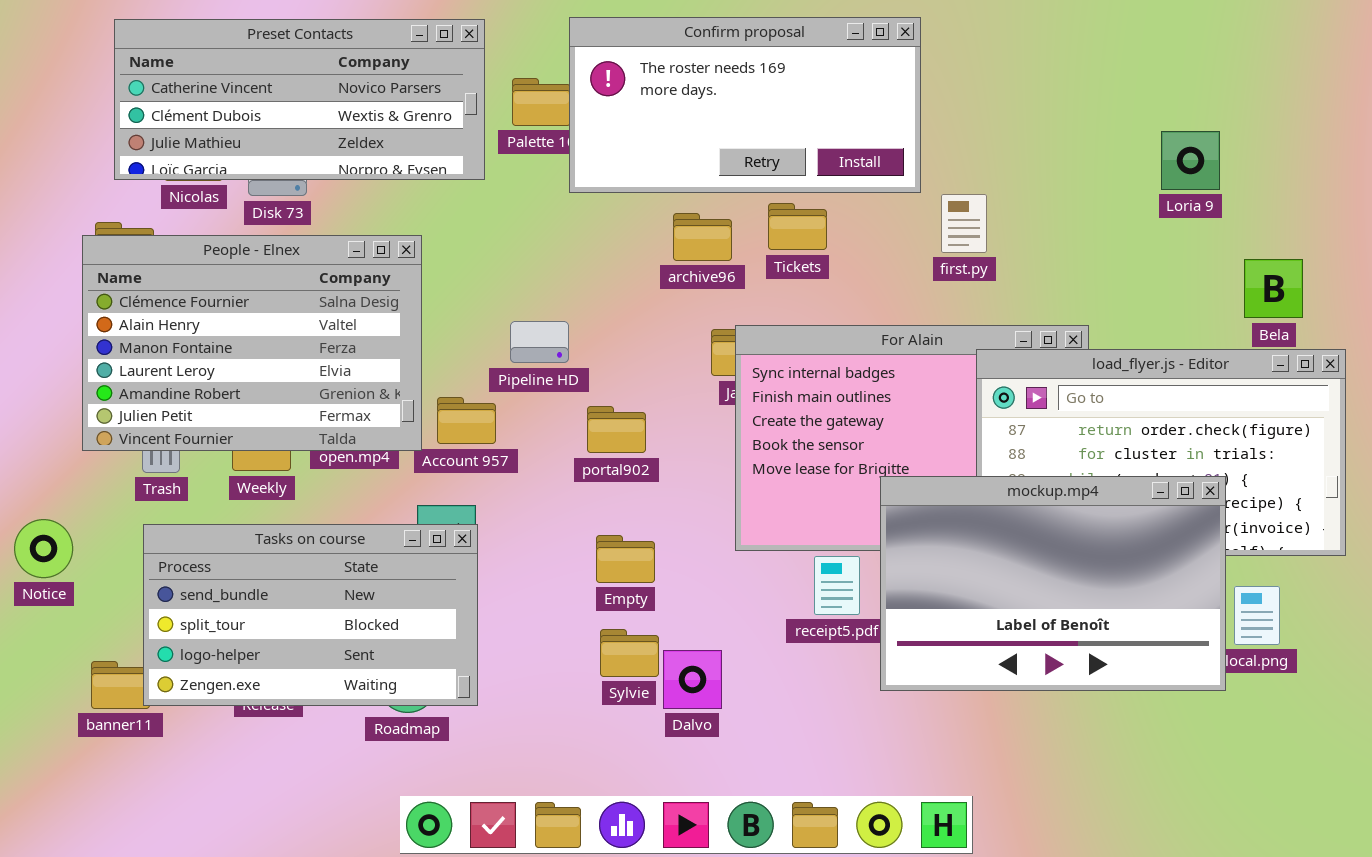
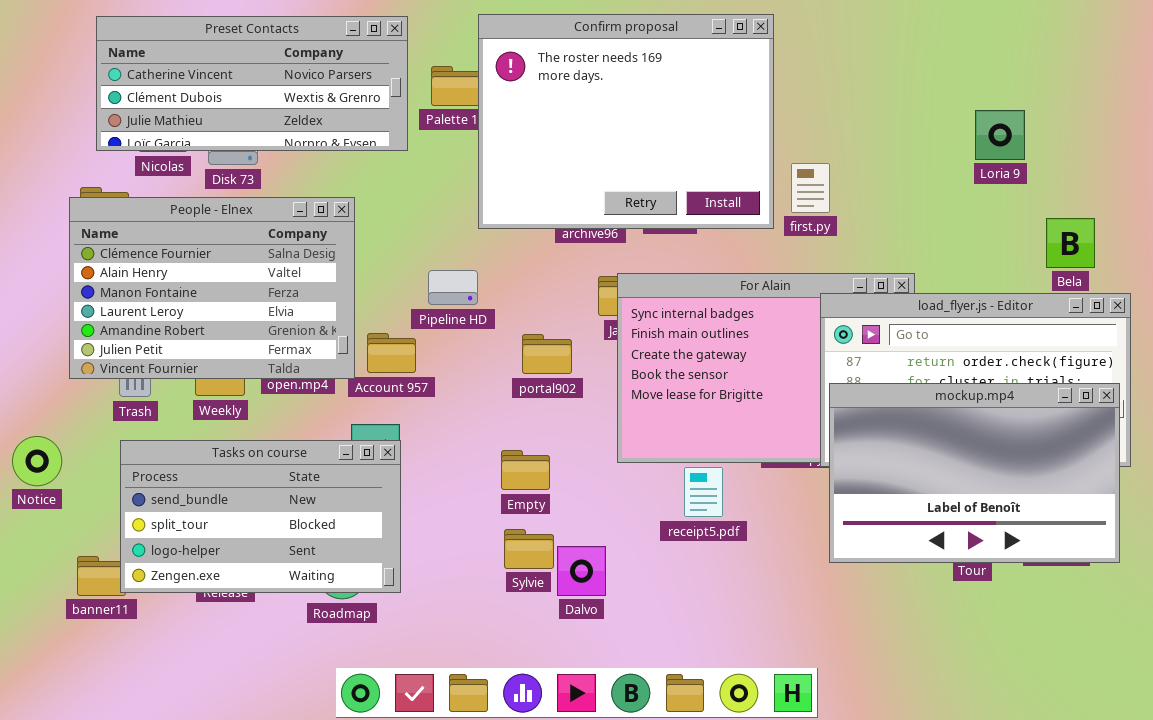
Confirm proposal: [569,17,921,193] -> [478,14,774,229], resized
portal902: [587,406,646,453] -> [522,334,572,374], moved
mockup.mp4: [880,476,1226,691] -> [829,383,1120,563], moved

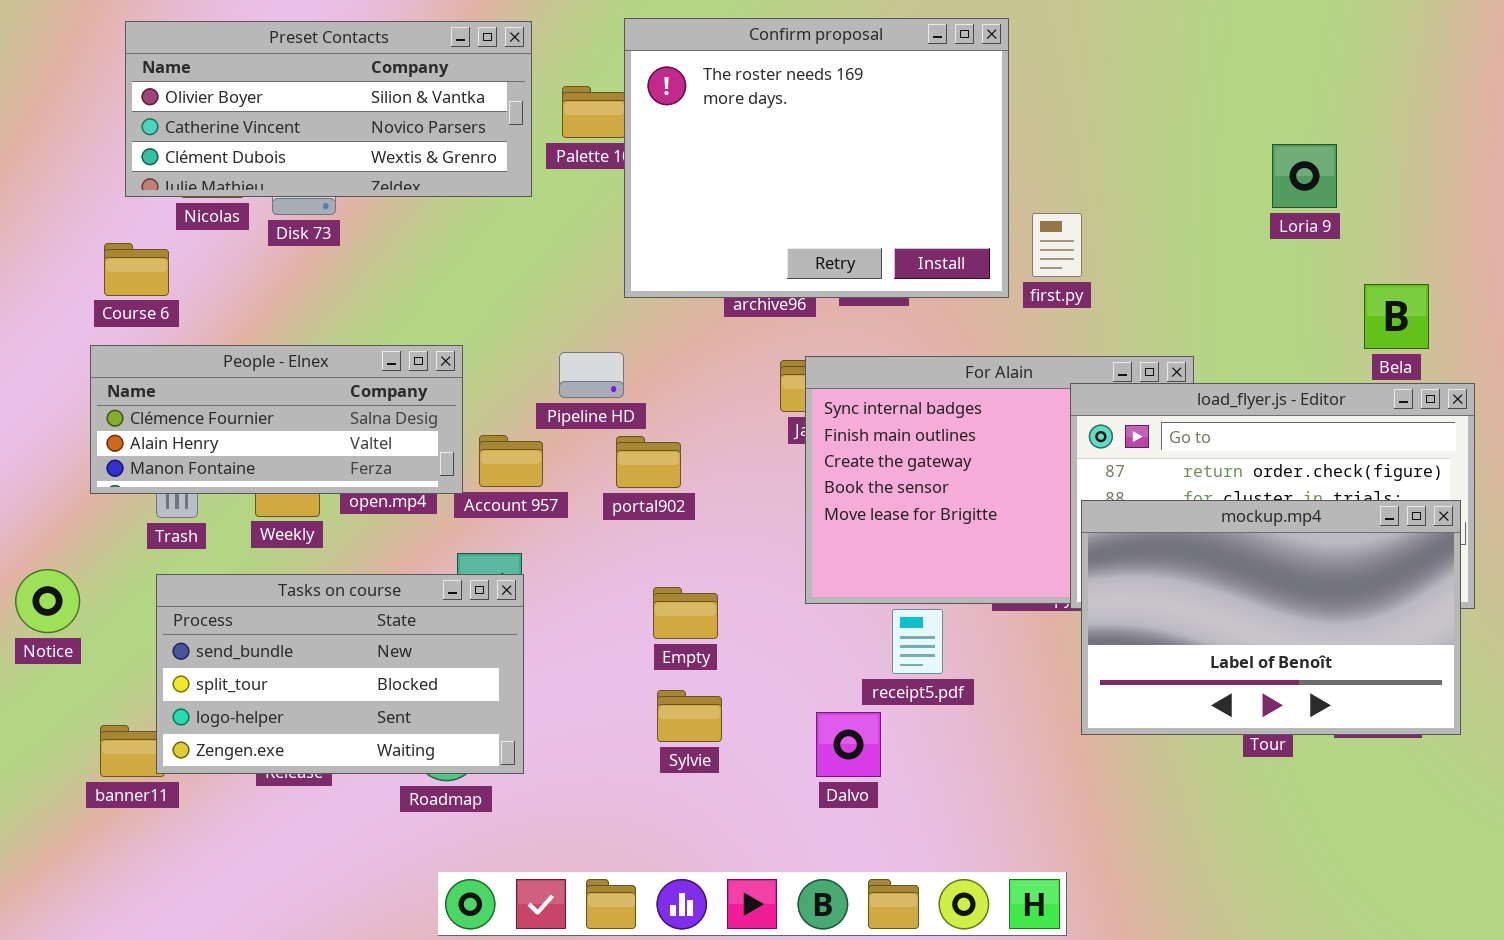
Preset Contacts: [96,16,408,151] -> [125,21,532,197], scrolled up 1 row
People - Elnex: [69,197,355,379] -> [90,345,463,494], resized
portal902: [522,334,572,374] -> [616,436,681,488], moved
Dalvo: [557,546,606,596] -> [816,712,881,777], moved

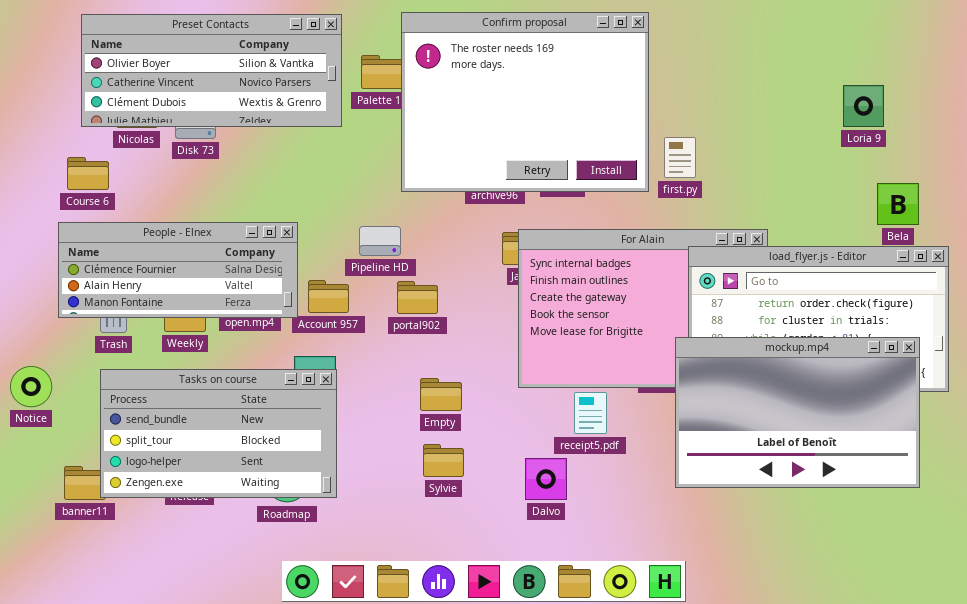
Loria 9: [1272,144,1337,208] -> [843,85,884,127], moved
mockup.mp4: [1081,500,1461,735] -> [675,337,920,488], moved

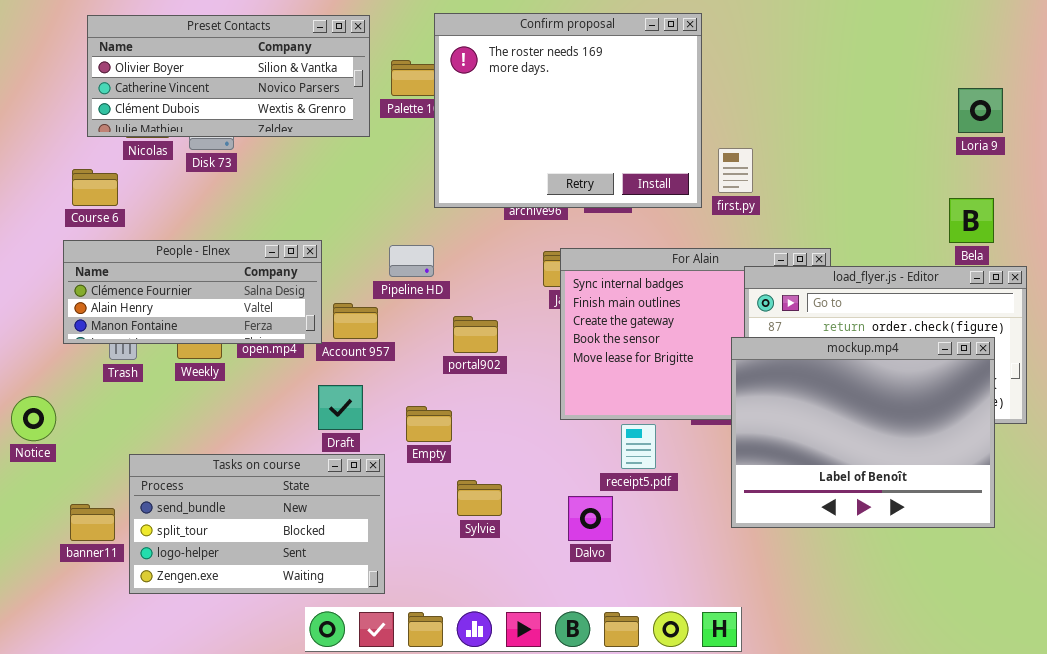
Loria 9: [843,85,884,127] -> [958,88,1003,133], moved
portal902: [397,281,438,314] -> [453,316,498,353], moved
mockup.mp4: [675,337,920,488] -> [731,337,995,528], resized
Tasks on course: [100,369,337,498] -> [129,454,385,594], moved
Empty: [420,378,462,411] -> [406,406,452,442], moved

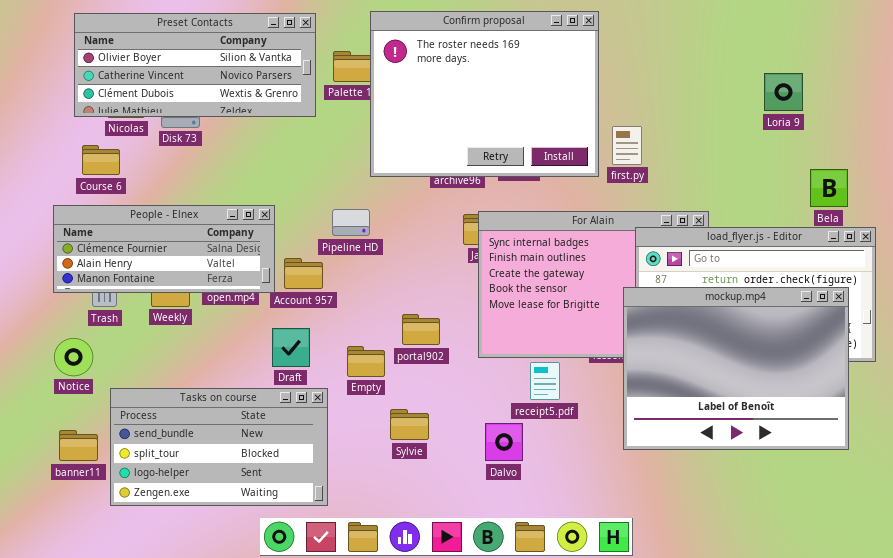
Loria 9: [958,88,1003,133] -> [764,73,803,111], moved
Course 6: [72,169,118,206] -> [82,145,120,175], moved
portal902: [453,316,498,353] -> [402,314,440,345], moved
Notice: [11,396,56,441] -> [54,338,93,376], moved

